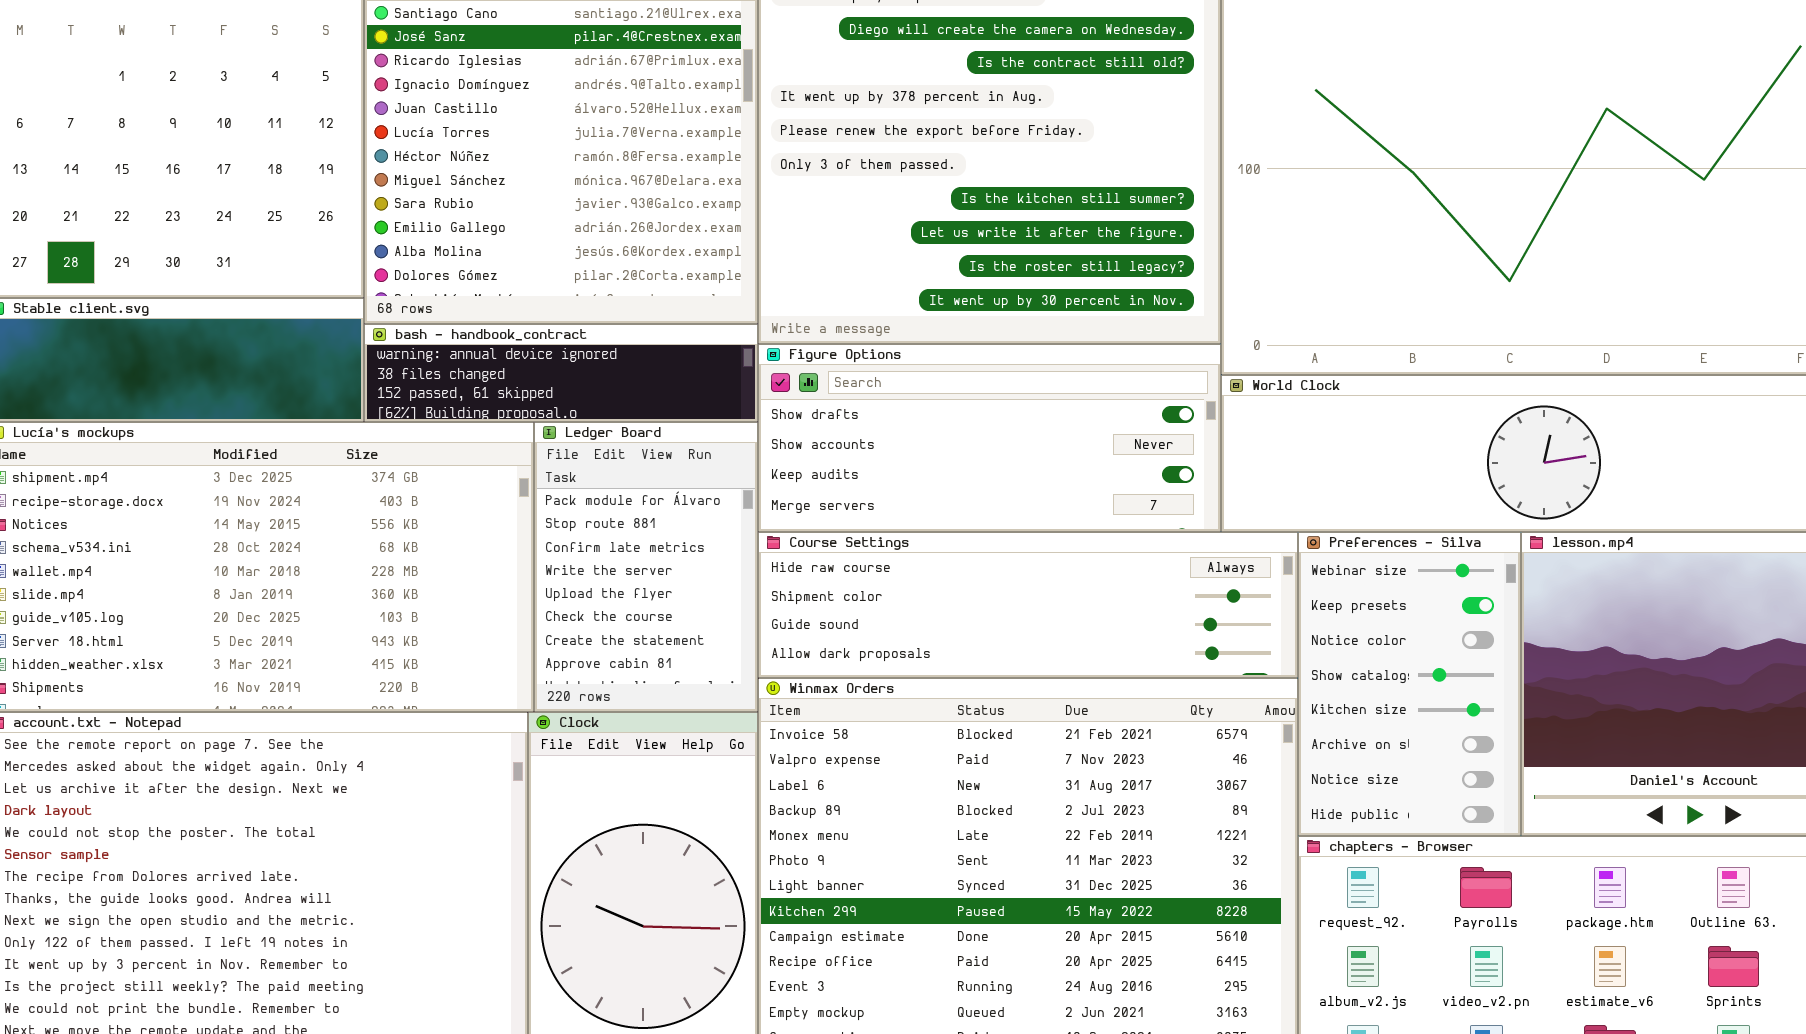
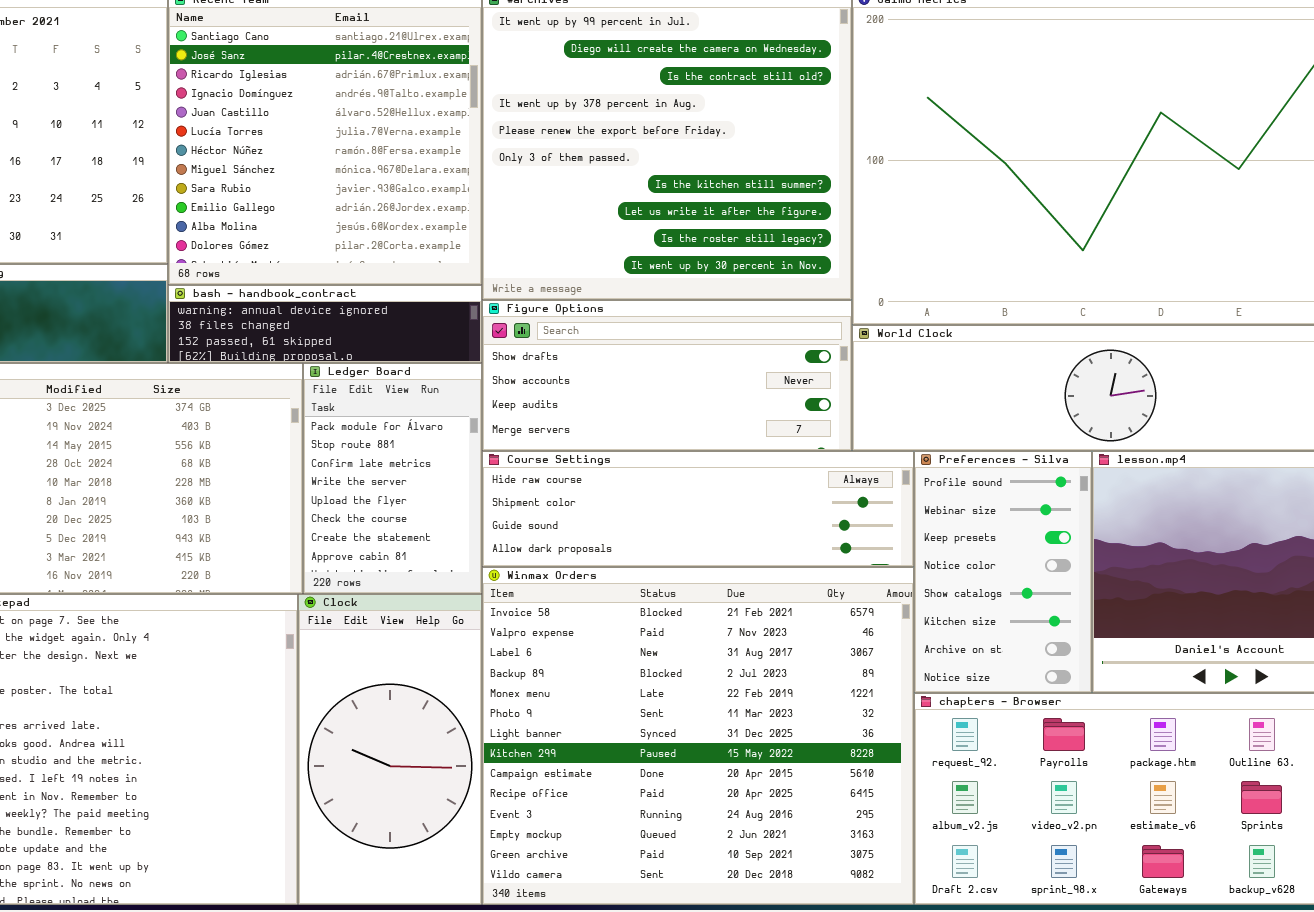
Preferences - Silva: [1298,532,1521,836] -> [914,451,1092,693], scrolled up 1 row

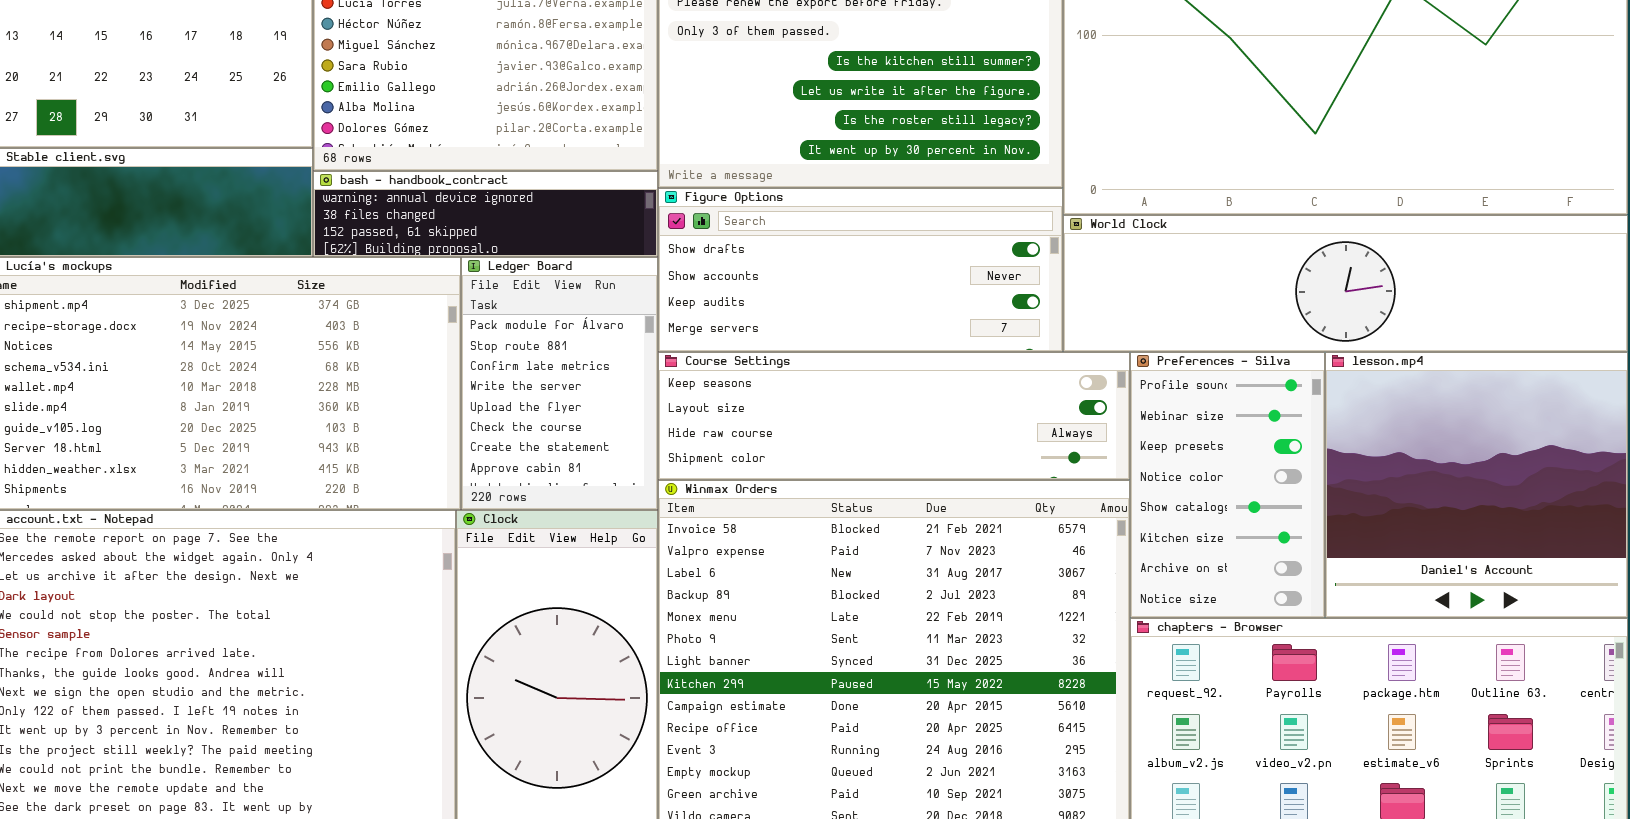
Course Settings: [482,451,914,567] -> [658,352,1130,480], scrolled up 2 rows

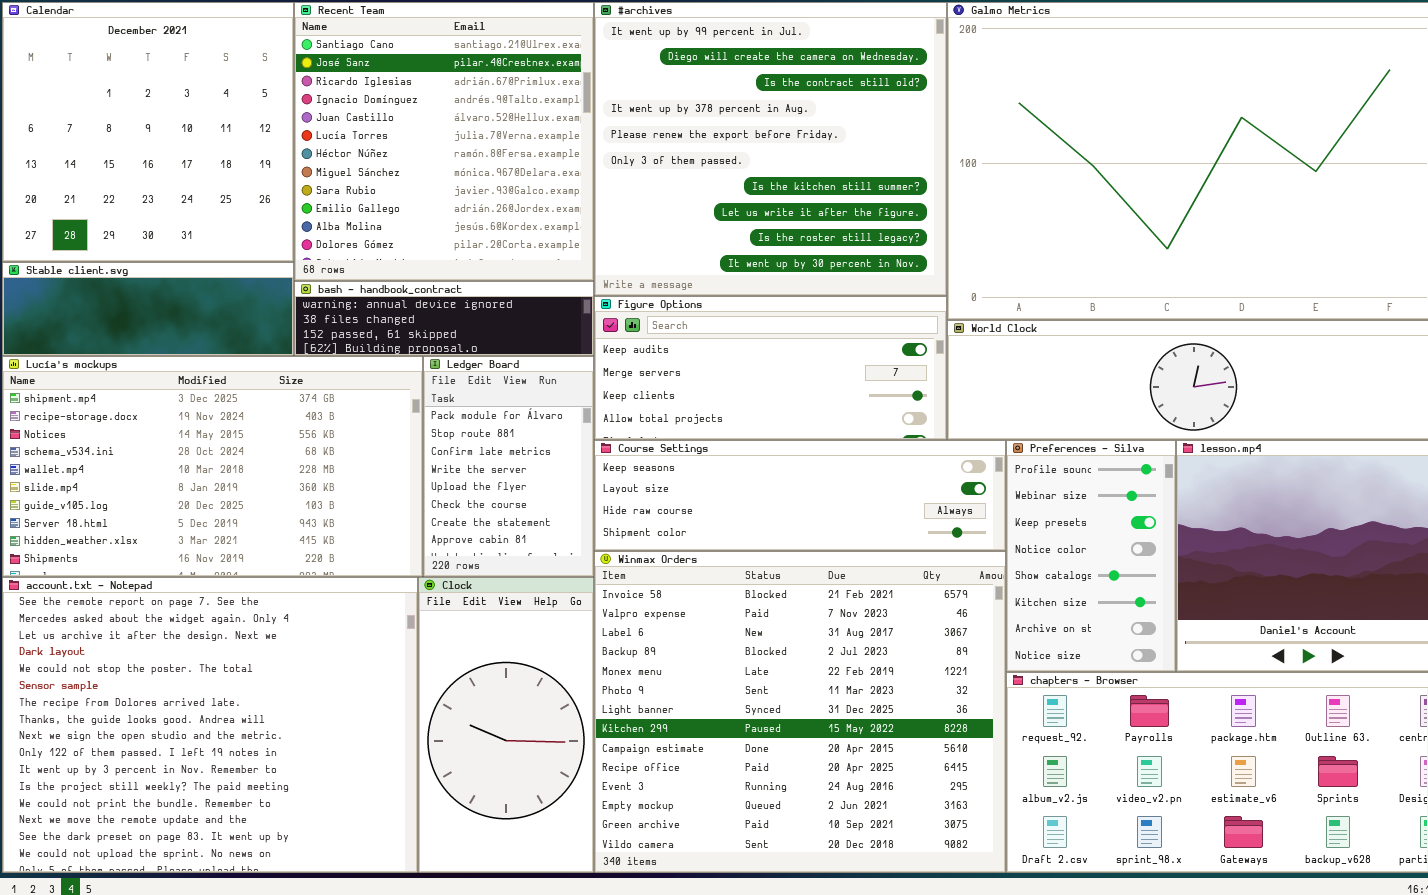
Figure Options: [658,188,1063,352] -> [594,296,947,440], scrolled down 2 rows

